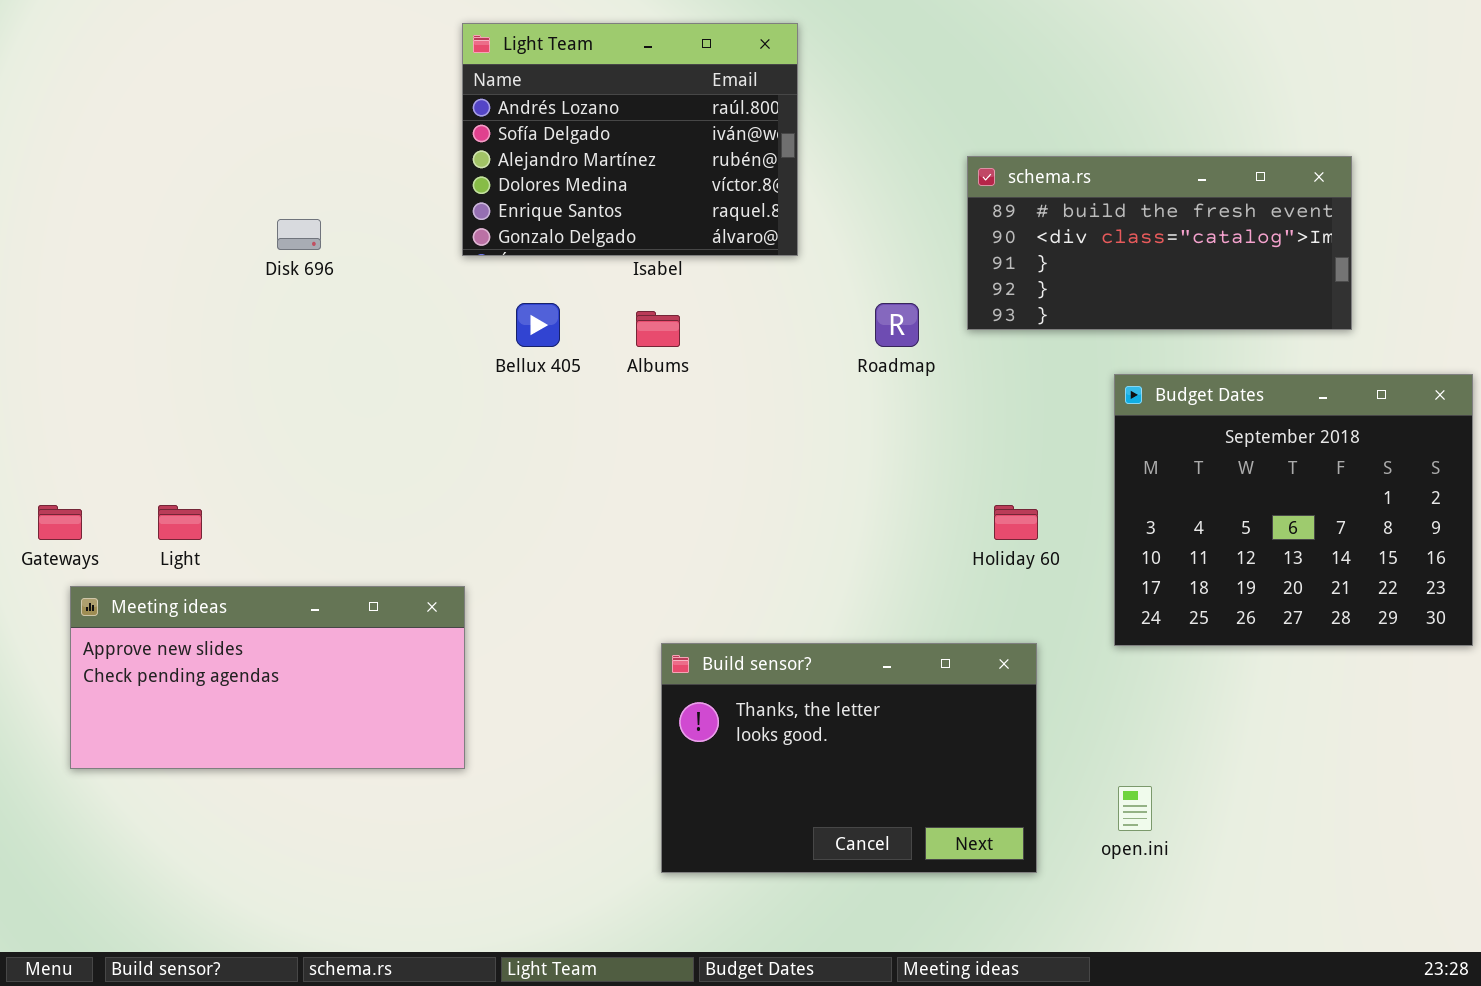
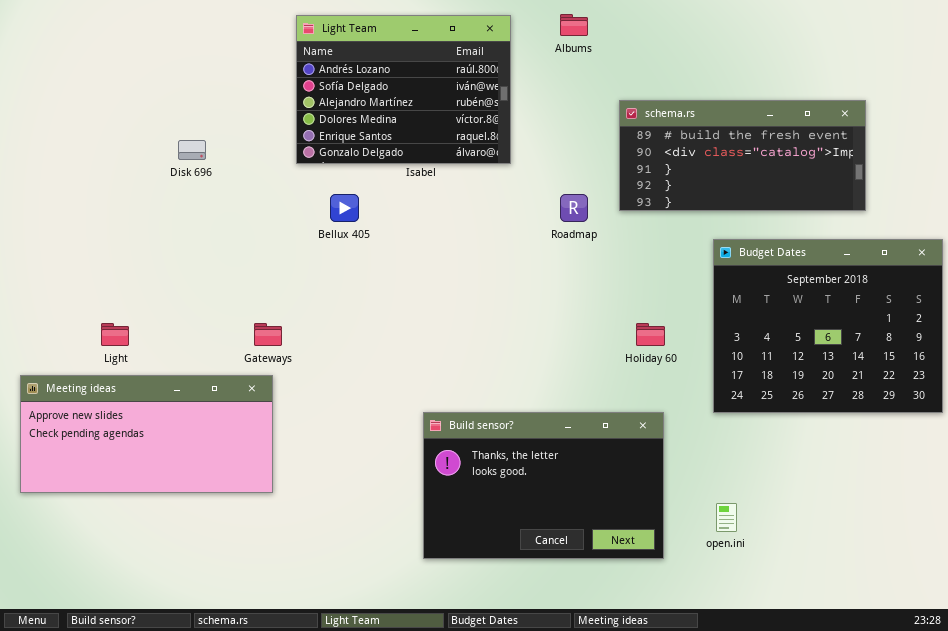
Albums: [636,311,680,347] -> [560,14,588,36], moved
Gateways: [38,505,82,540] -> [254,323,282,346], moved
Meeting ideas: [70,586,465,769] -> [20,375,273,493], moved

